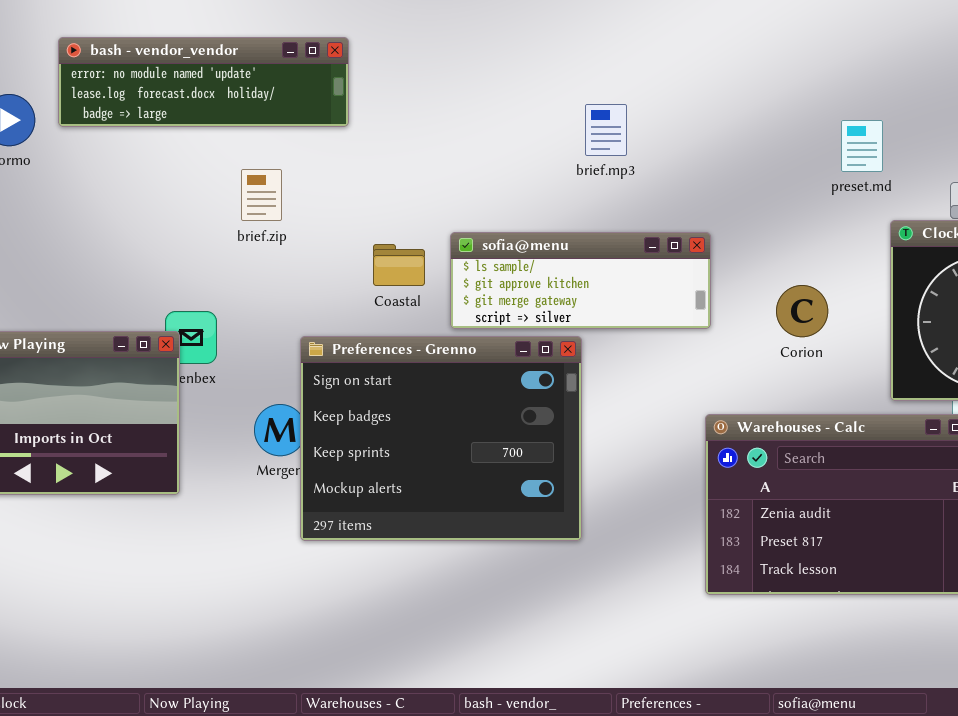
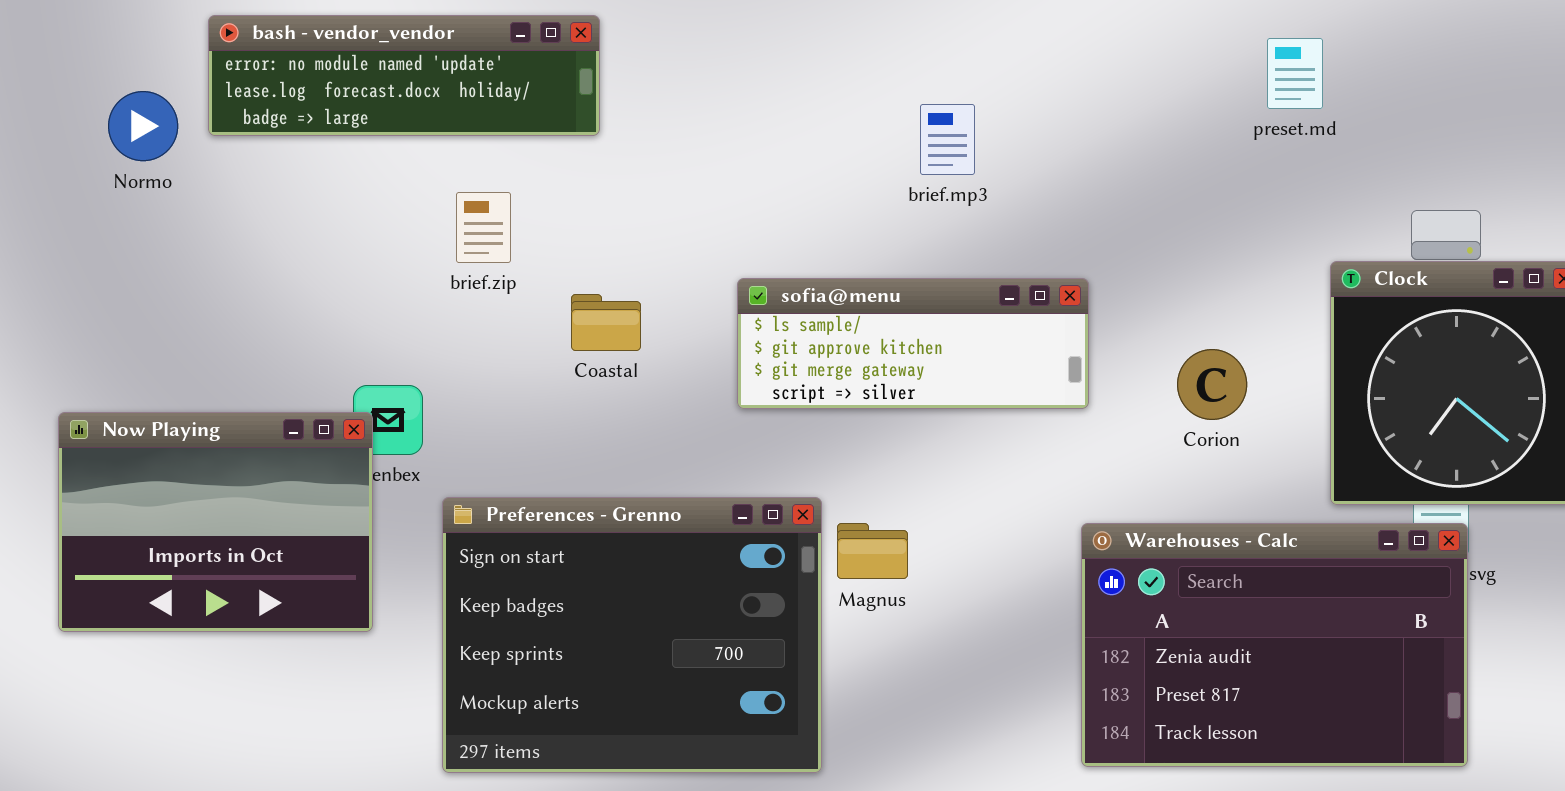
preset.md: [841,120,883,172] -> [1267,38,1323,109], moved
Coastal: [373,244,425,286] -> [571,294,641,351], moved
Preferences - Grenno: [300,336,582,541] -> [442,497,822,773], moved

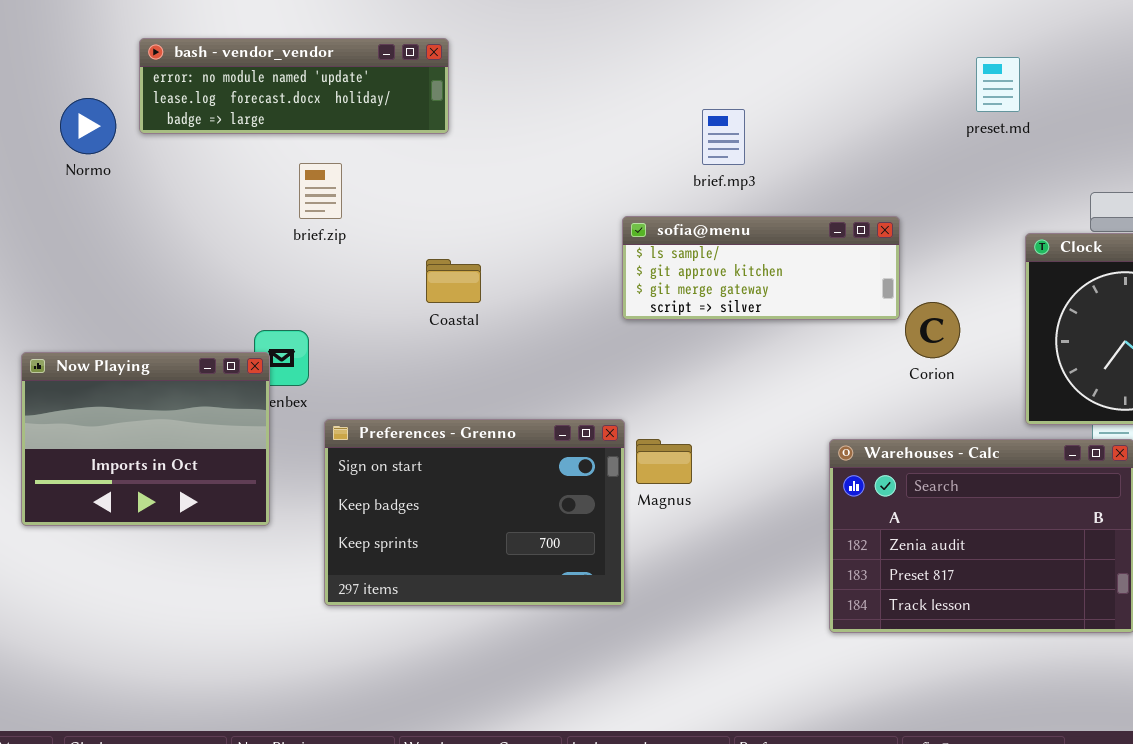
brief.zip: [456,192,511,263] -> [299,163,342,219], moved
sofia@menu: [737,278,1089,409] -> [622,216,900,320], moved
Preferences - Grenno: [442,497,822,773] -> [324,419,625,606], resized

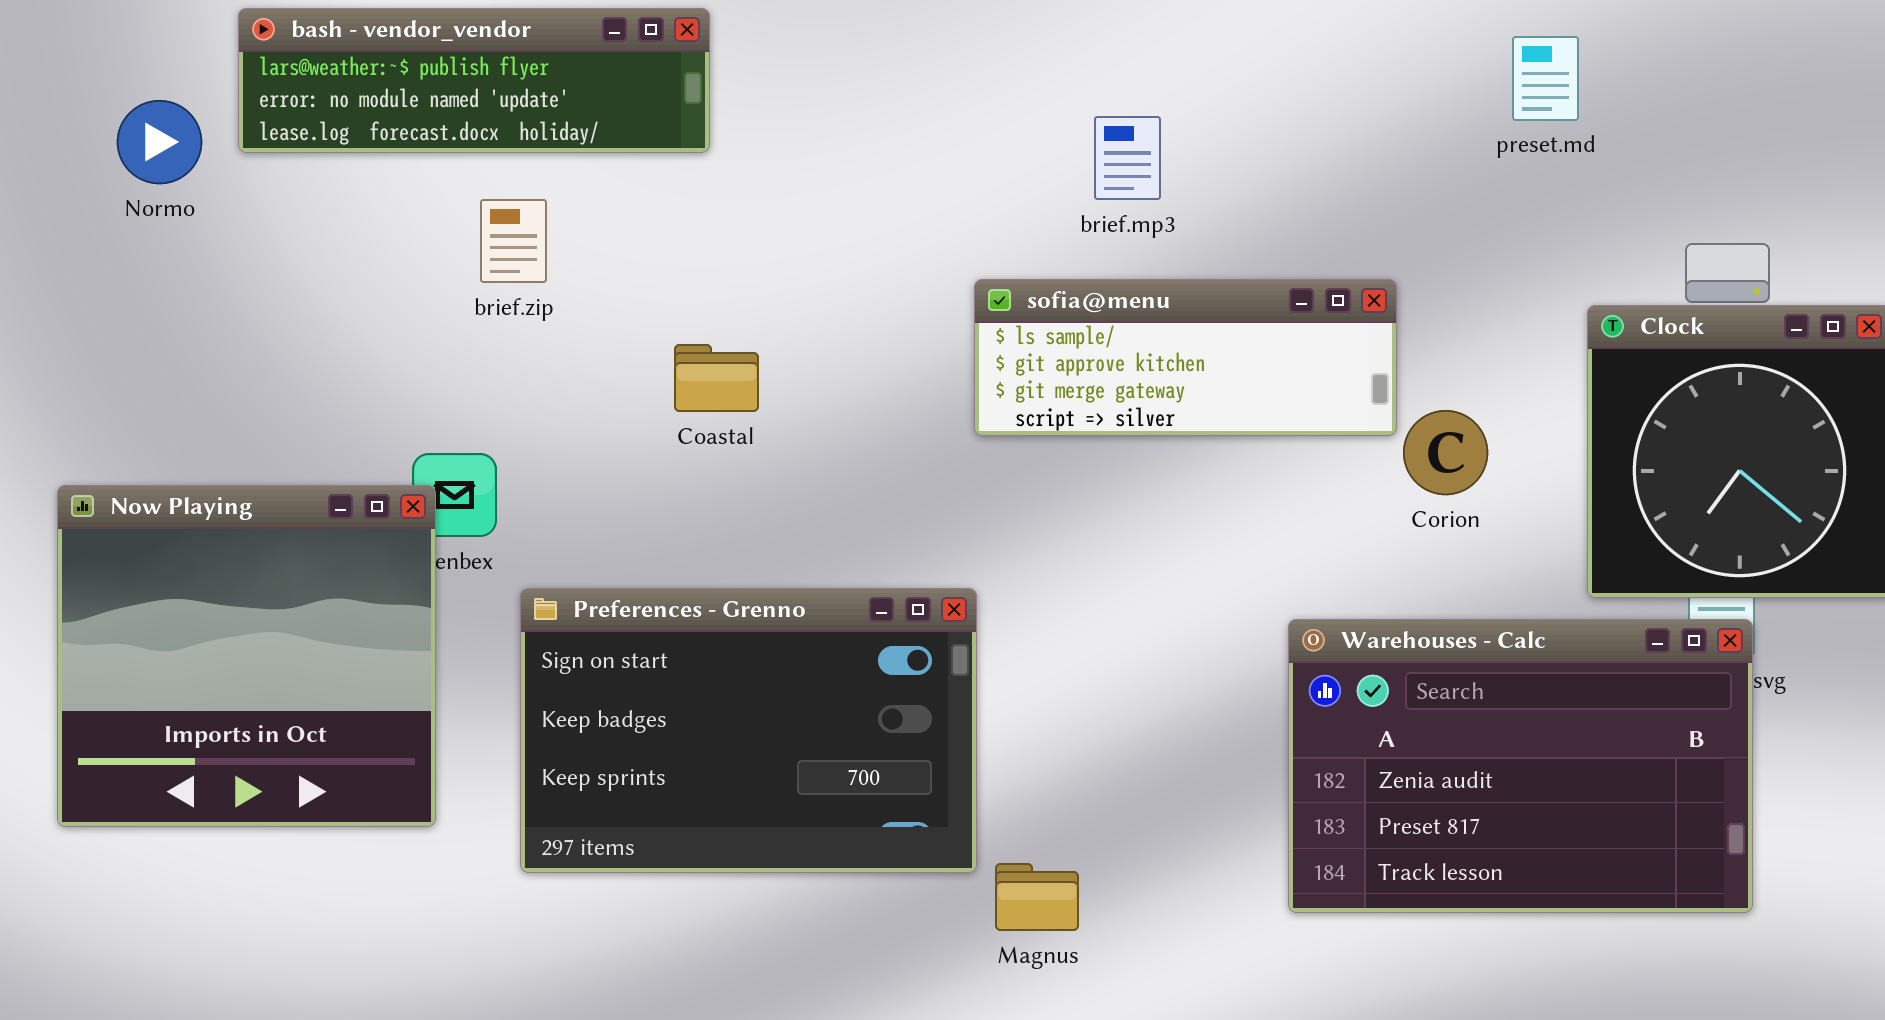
bash - vendor_vendor: [139,38,449,134] -> [238,8,710,153], scrolled up 1 row
Now Playing: [21,352,270,526] -> [57,485,436,827], resized
Magnus: [636,439,692,484] -> [995,863,1079,931], moved

